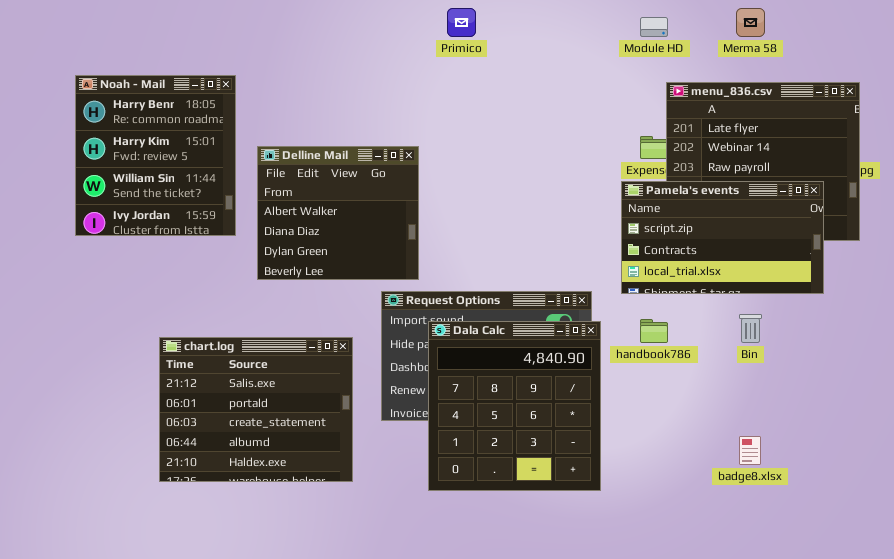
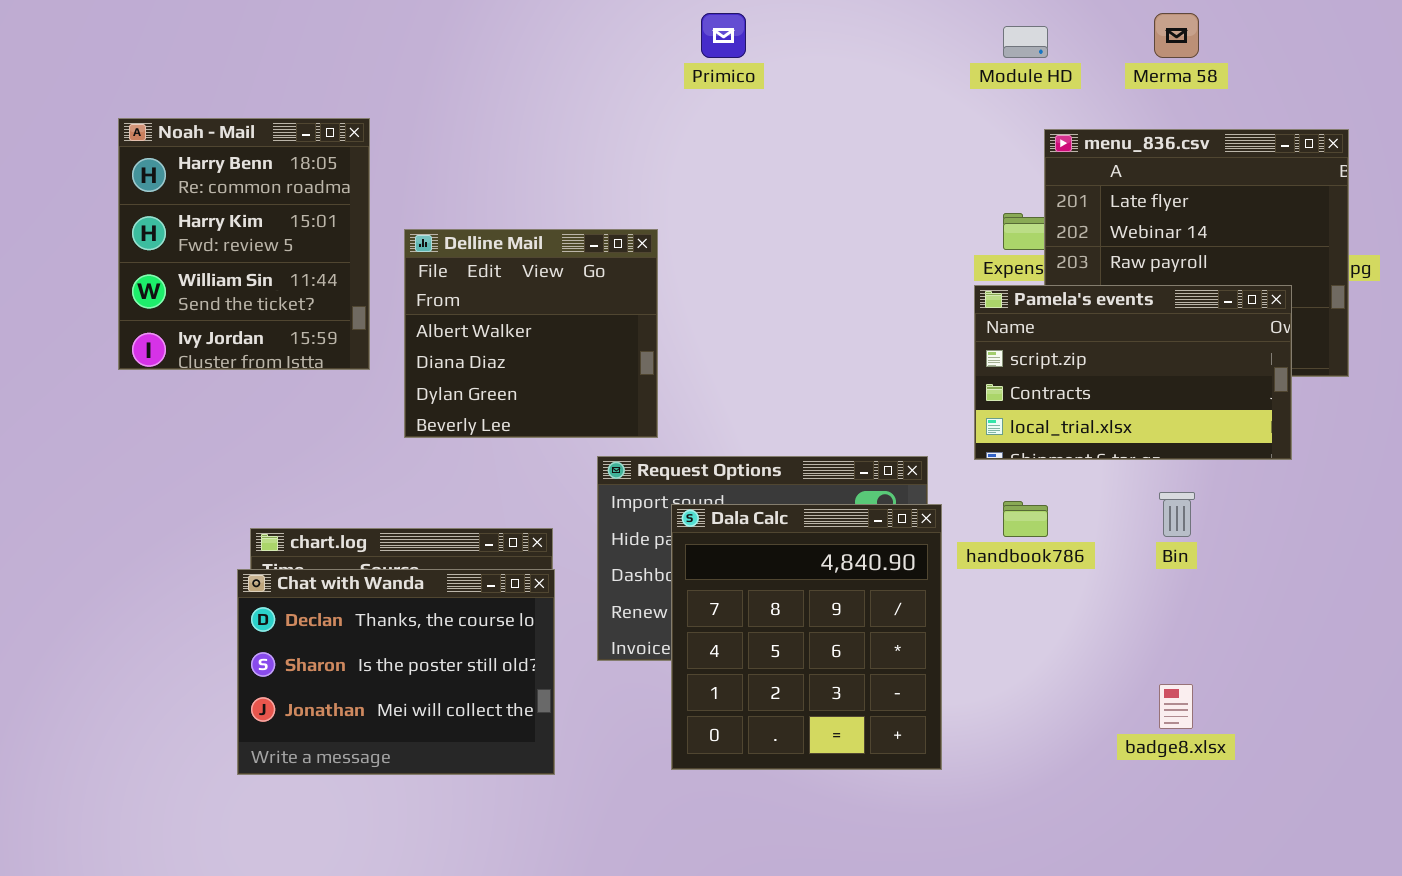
Chat with Wanda: none -> [237,569,555,775], opened

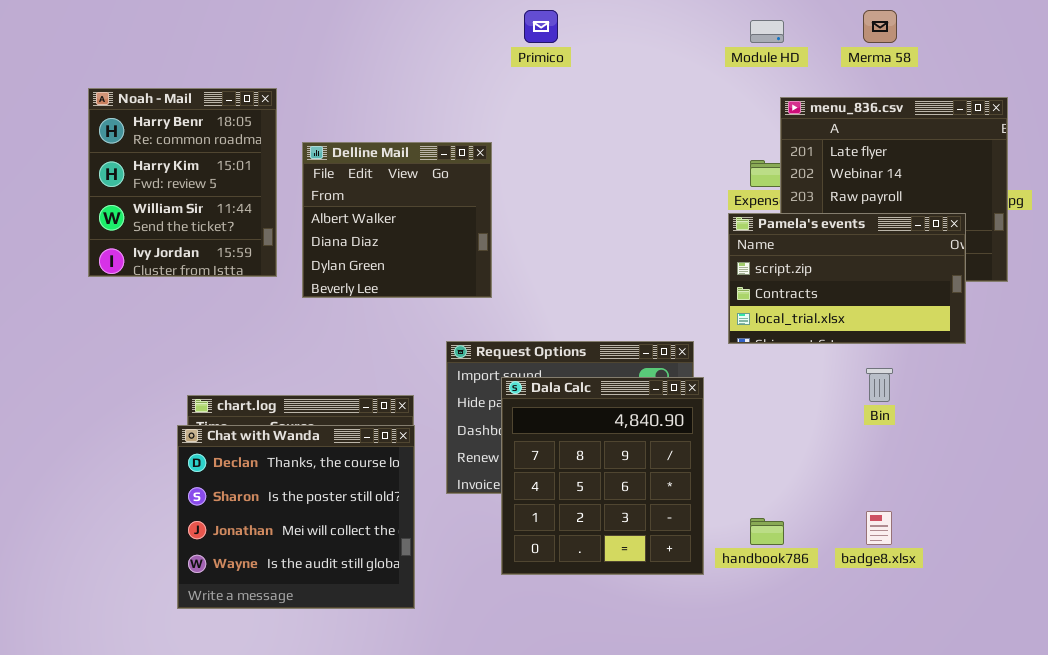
Delline Mail: [404,229,658,438] -> [302,142,492,298], moved
handbook786: [1003,501,1048,537] -> [750,518,784,545], moved
Chat with Wanda: [237,569,555,775] -> [177,425,415,609], resized

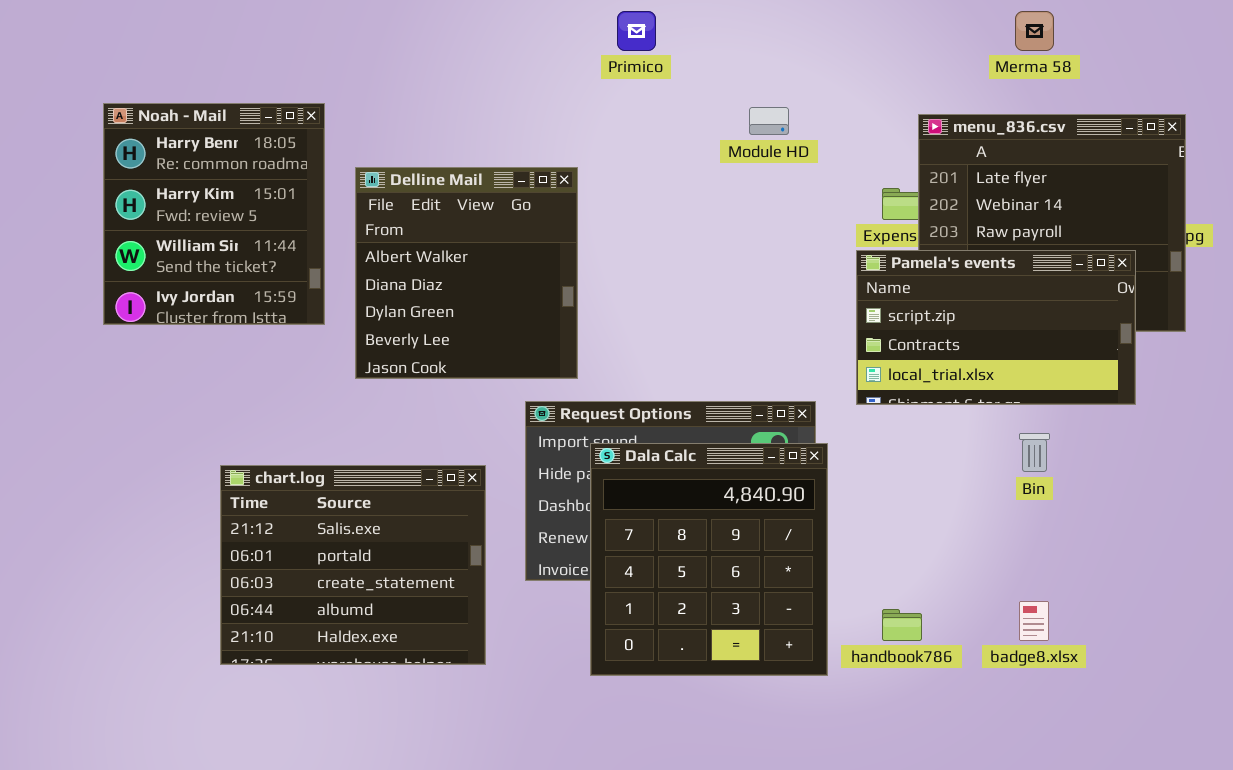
Module HD: [750,20,784,43] -> [749,107,789,135], moved
Delline Mail: [302,142,492,298] -> [355,167,578,379], resized
Chat with Wanda: [177,425,415,609] -> none, closed

